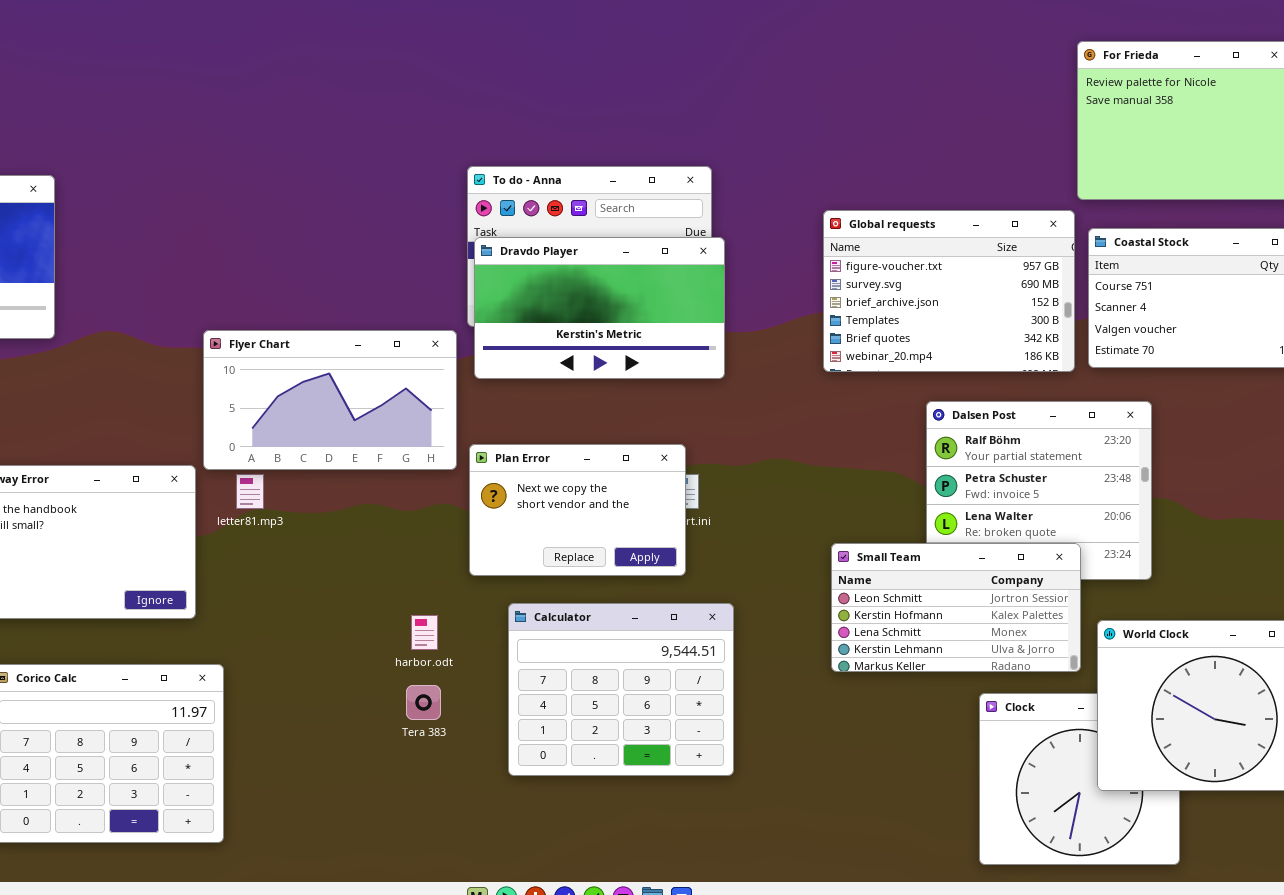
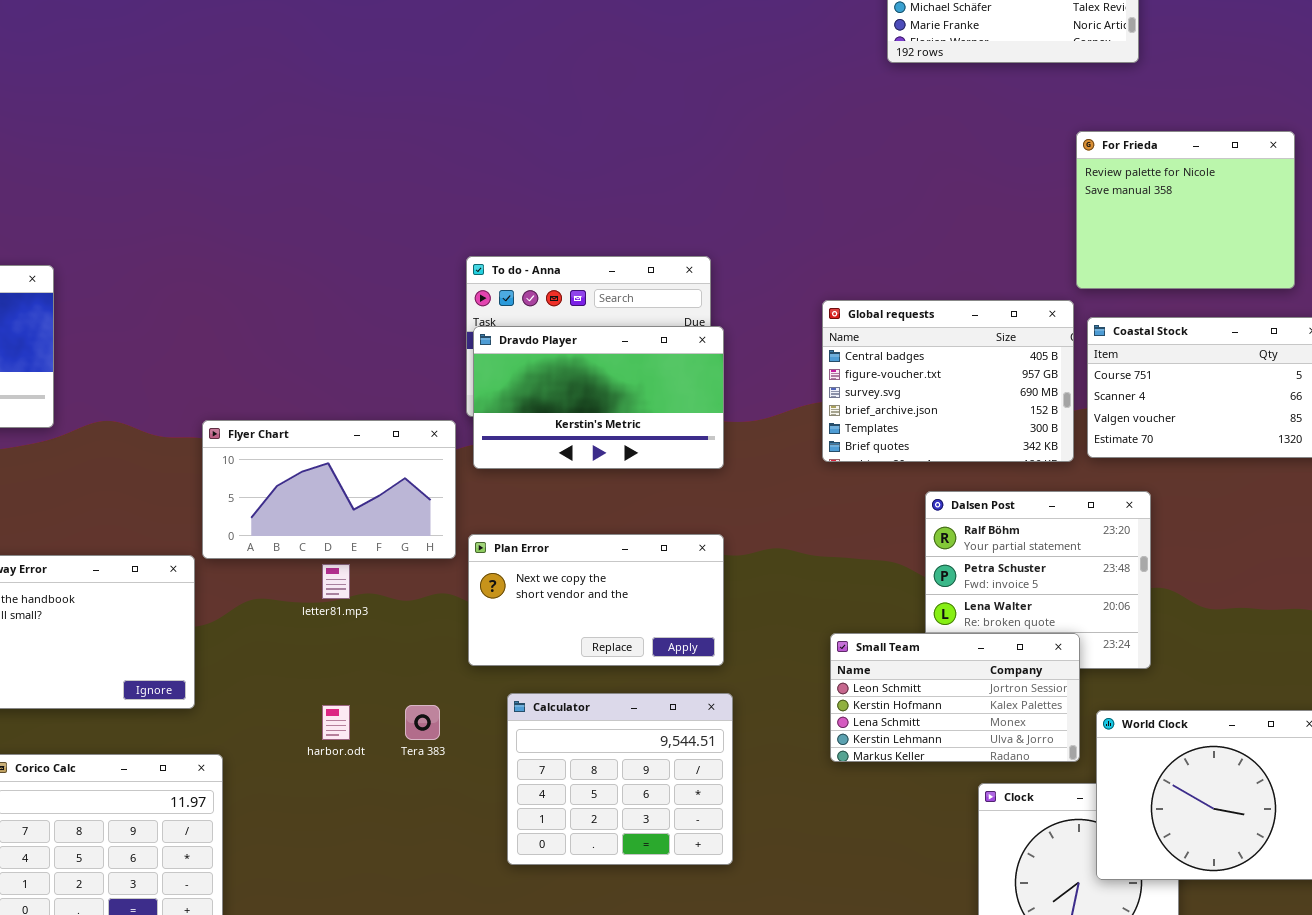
Global requests: [823,210,1075,372] -> [822,300,1074,462], scrolled up 1 row
Plan Error: [469,444,686,576] -> [468,534,724,666], resized
letter81.mp3: [236,474,264,509] -> [322,564,350,599], moved
harbor.odt: [411,615,438,650] -> [322,705,350,740], moved
Tera 383: [406,685,441,720] -> [405,705,440,740], moved

